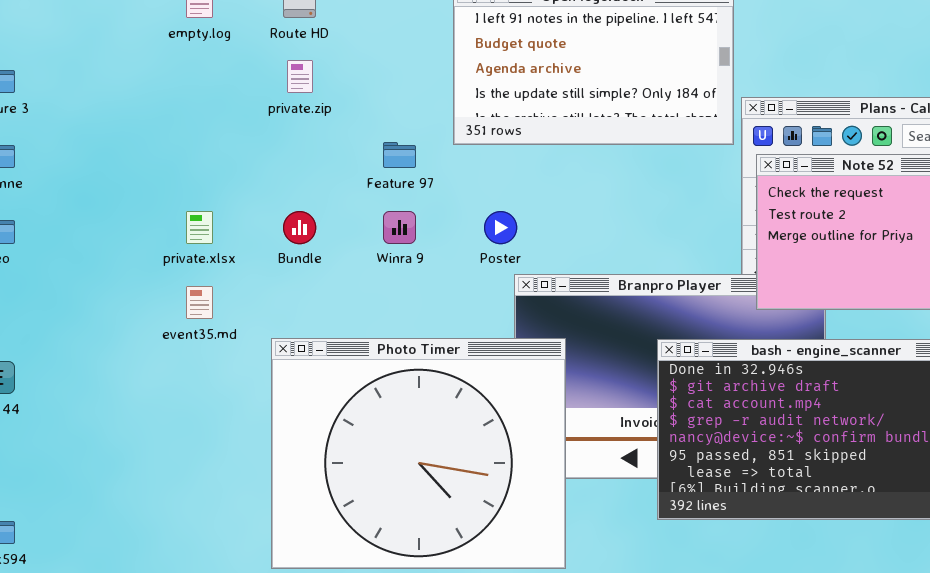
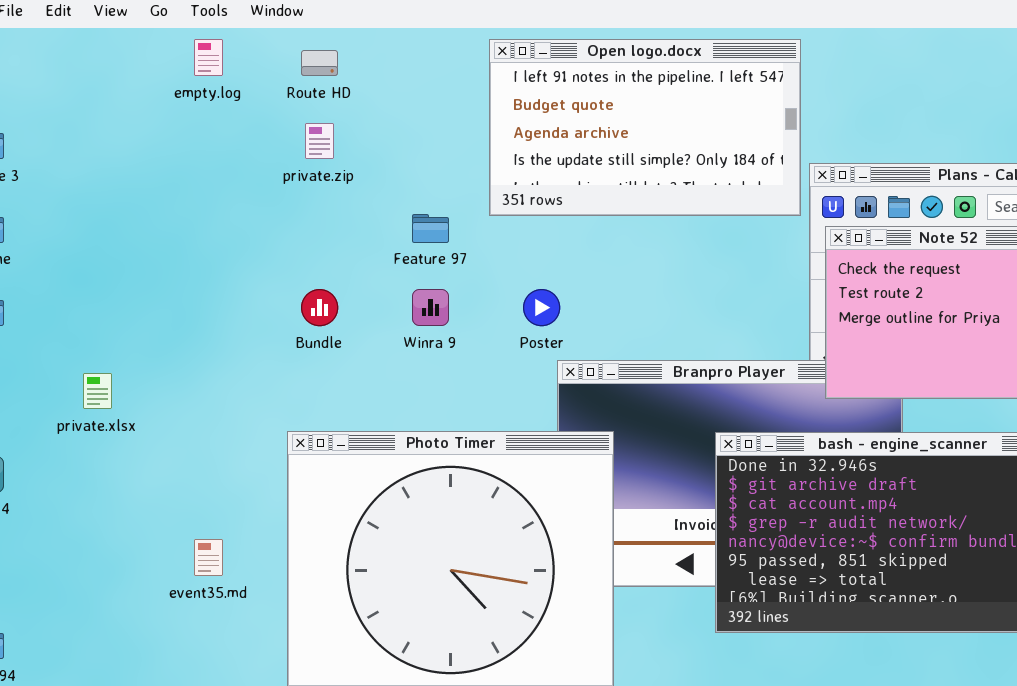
private.xlsx: [186,211,213,244] -> [83,373,112,409], moved
event35.md: [186,286,213,319] -> [194,539,223,576], moved

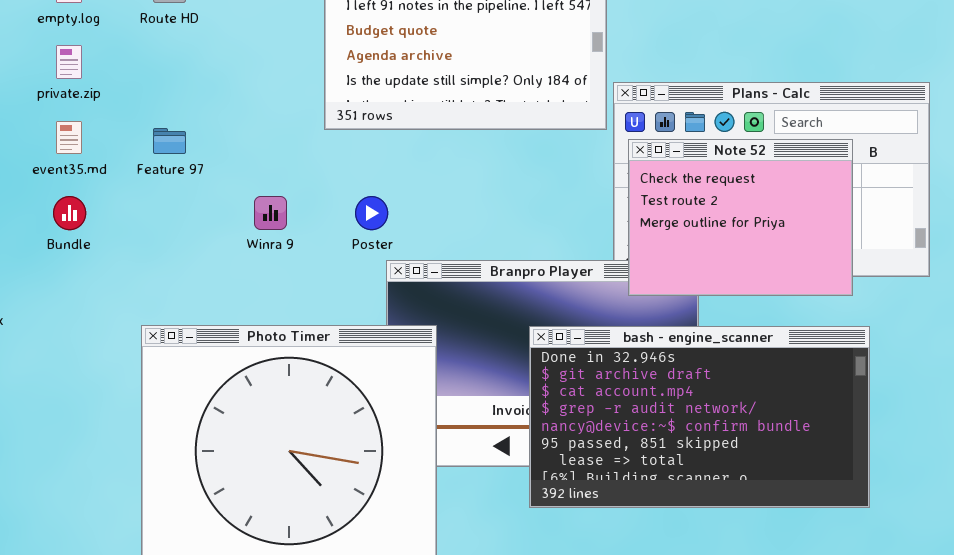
private.zip: [305,123,334,159] -> [56,45,82,79], moved
Feature 97: [412,214,449,243] -> [153,128,186,154], moved
Bundle: [301,289,338,326] -> [53,196,86,230], moved
event35.md: [194,539,223,576] -> [56,121,82,154], moved

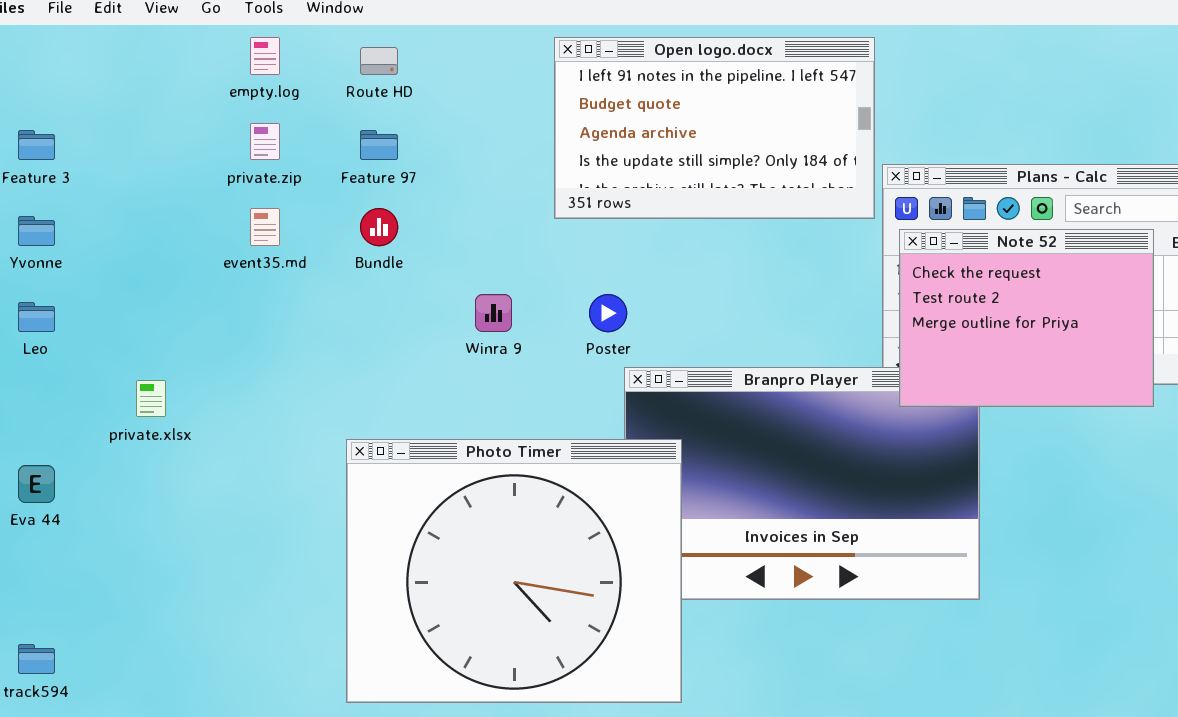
Feature 97: [153,128,186,154] -> [360,130,398,160], moved
Bundle: [53,196,86,230] -> [360,208,398,246], moved
bash - engine_scanner: [529,326,870,508] -> none, closed

